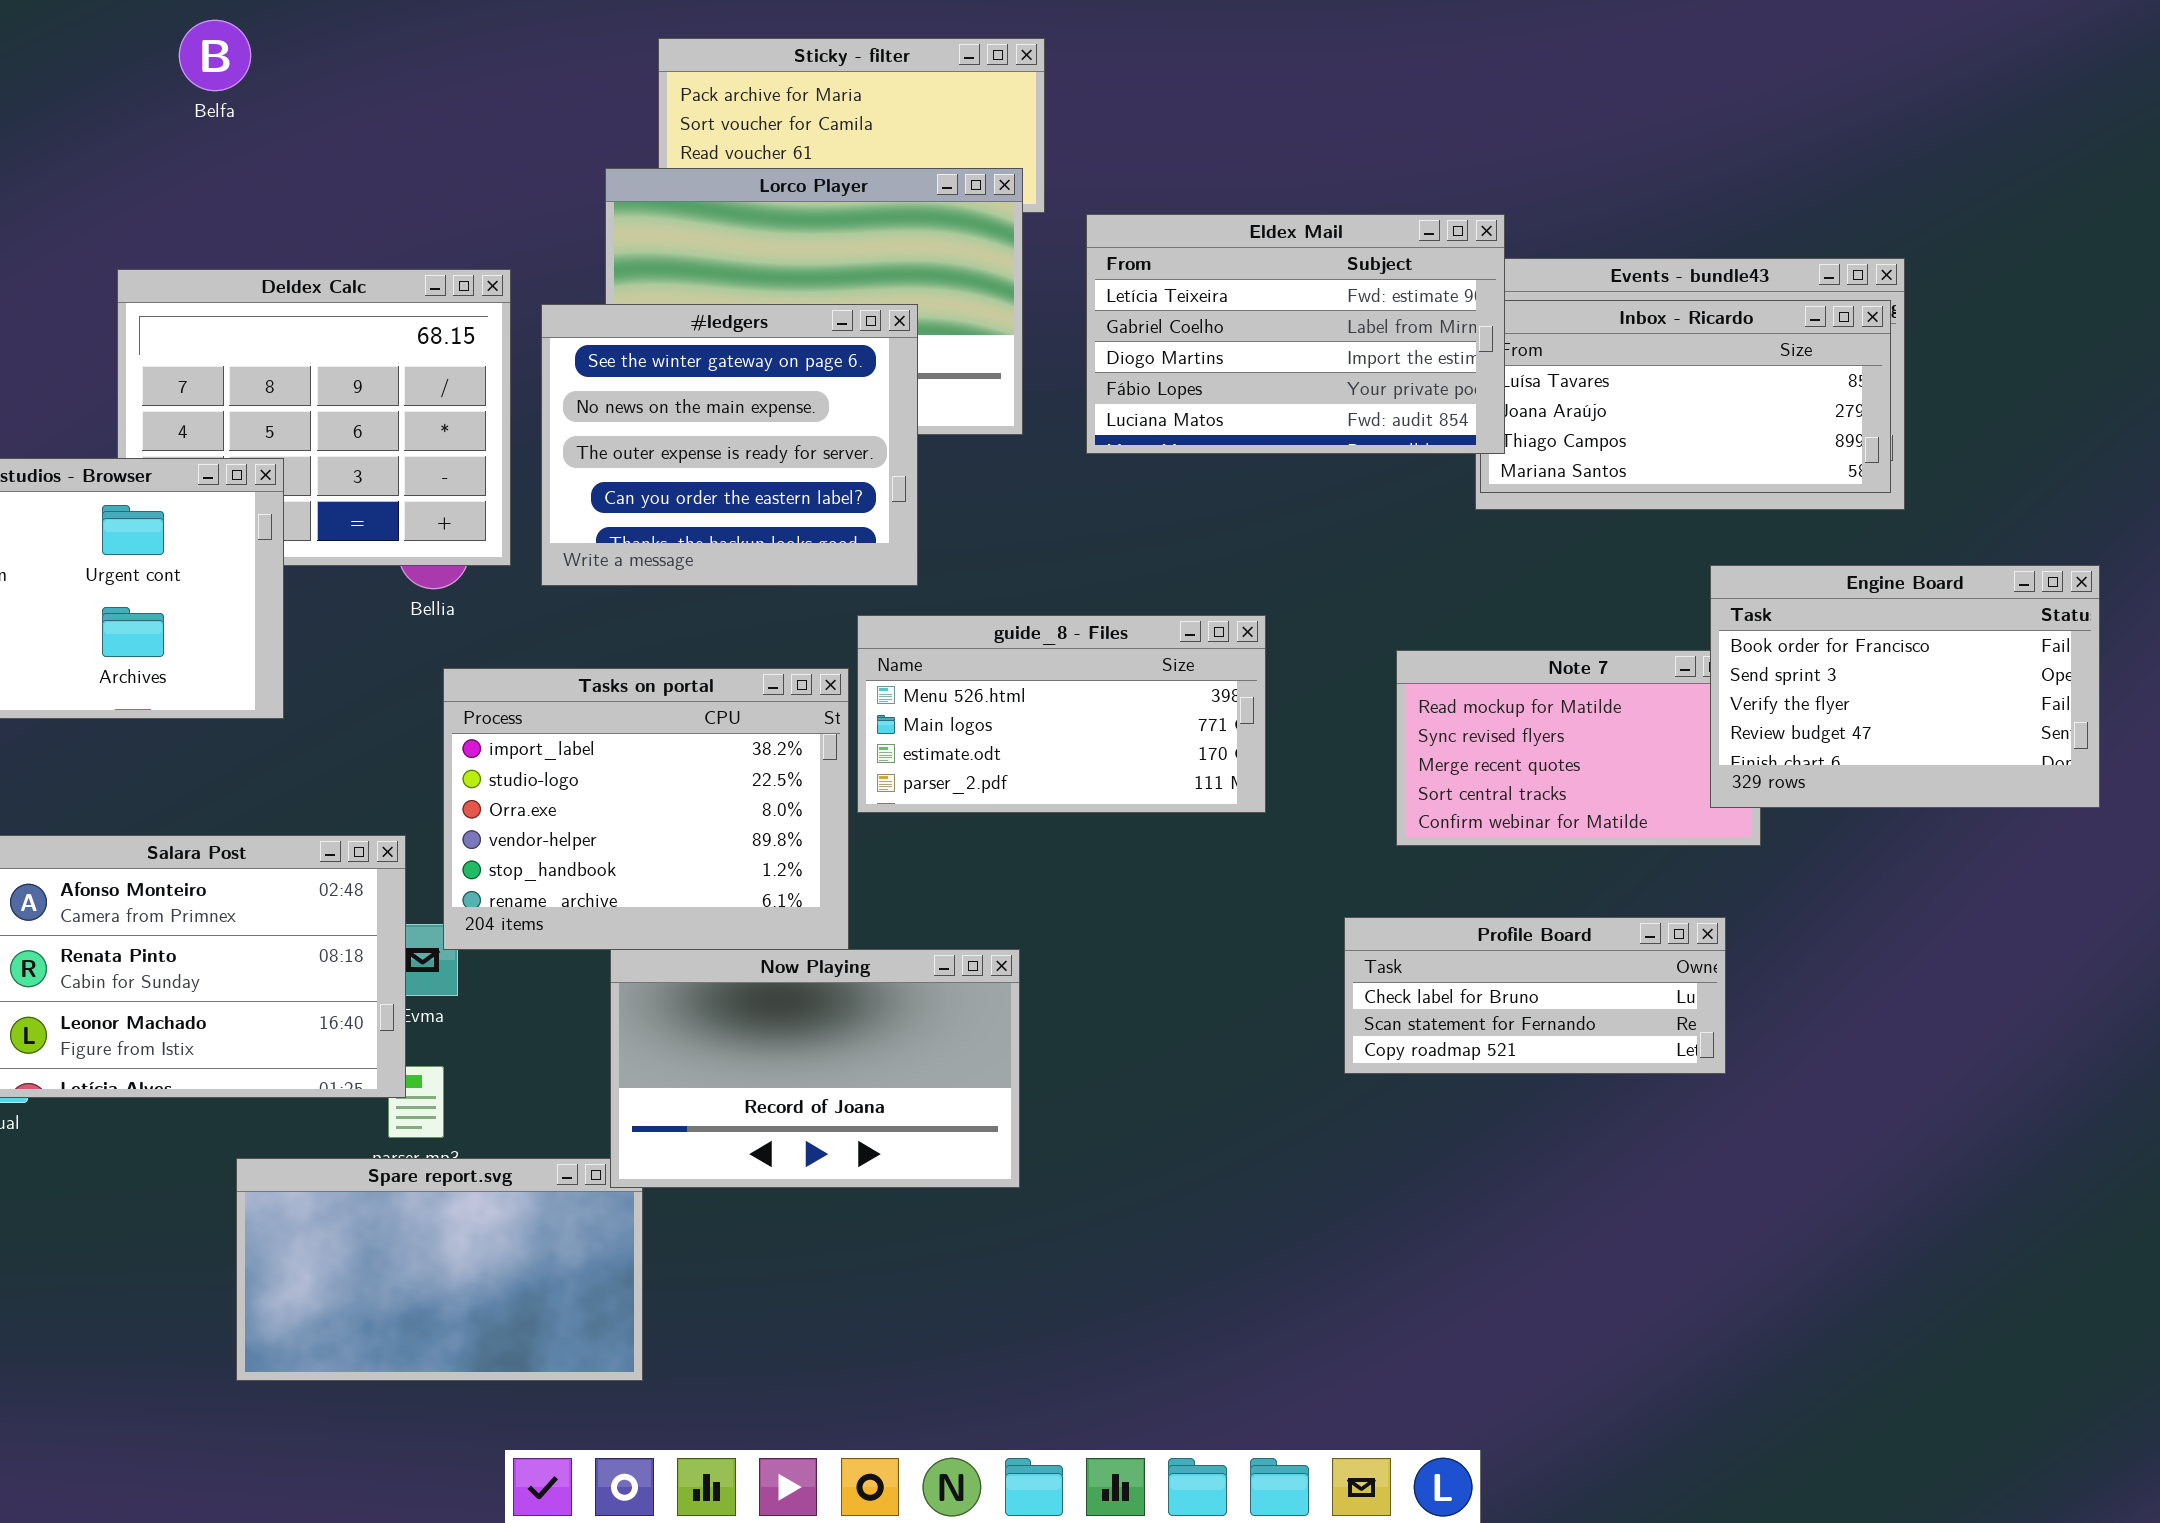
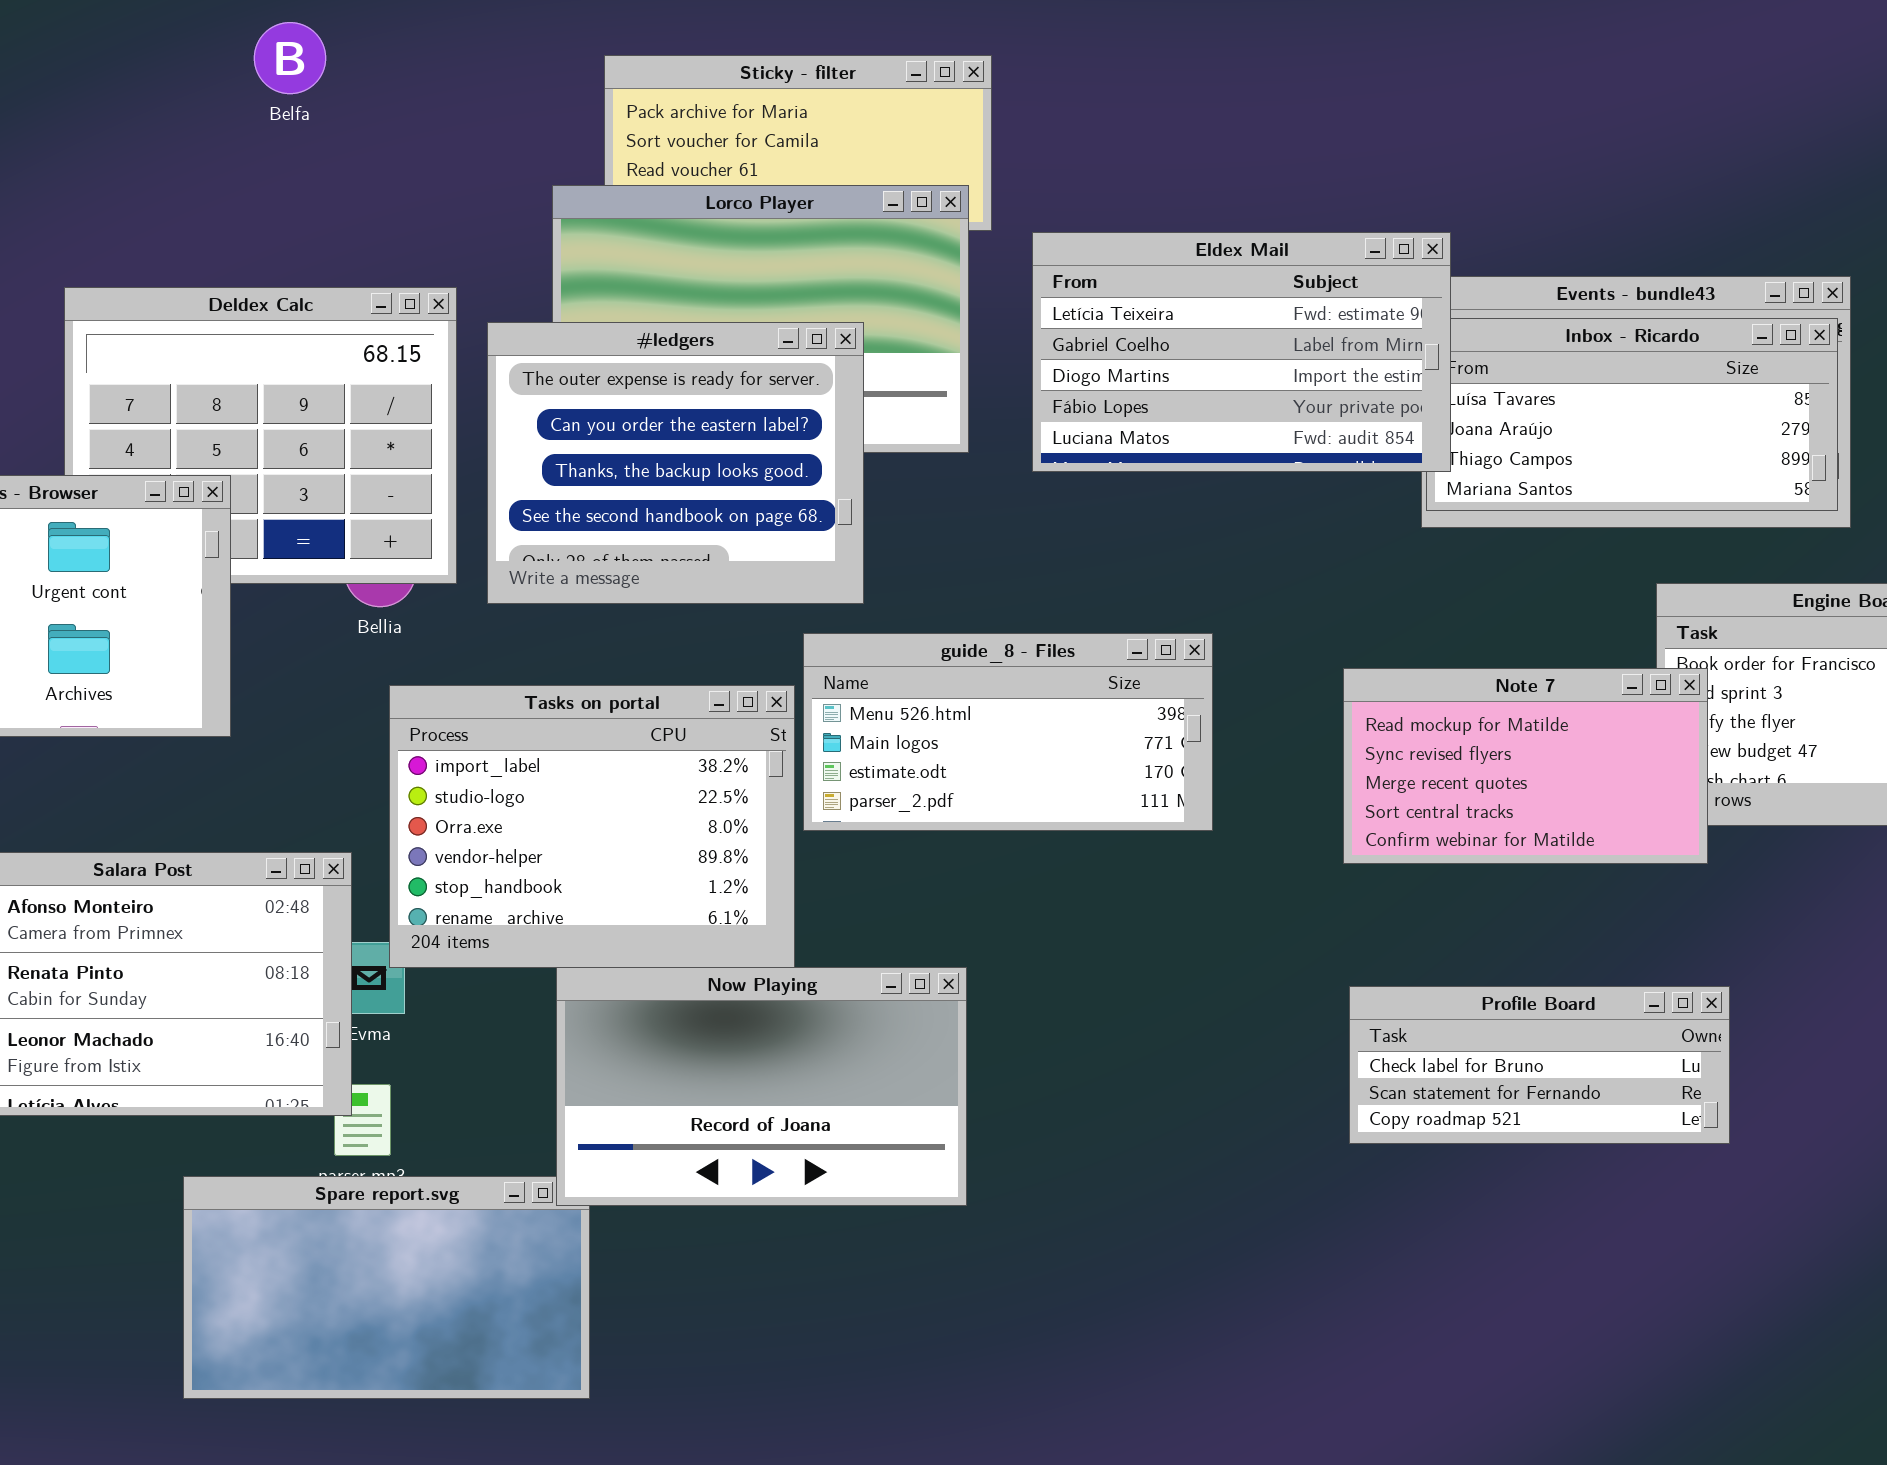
Belfa: [179,20,251,91] -> [254,22,326,94], moved
#ledgers: [541,304,918,586] -> [487,322,864,604], scrolled down 2 rows
Note 7: [1396,650,1761,846] -> [1343,668,1708,864], raised
Profile Board: [1344,917,1726,1074] -> [1349,986,1730,1144], moved

